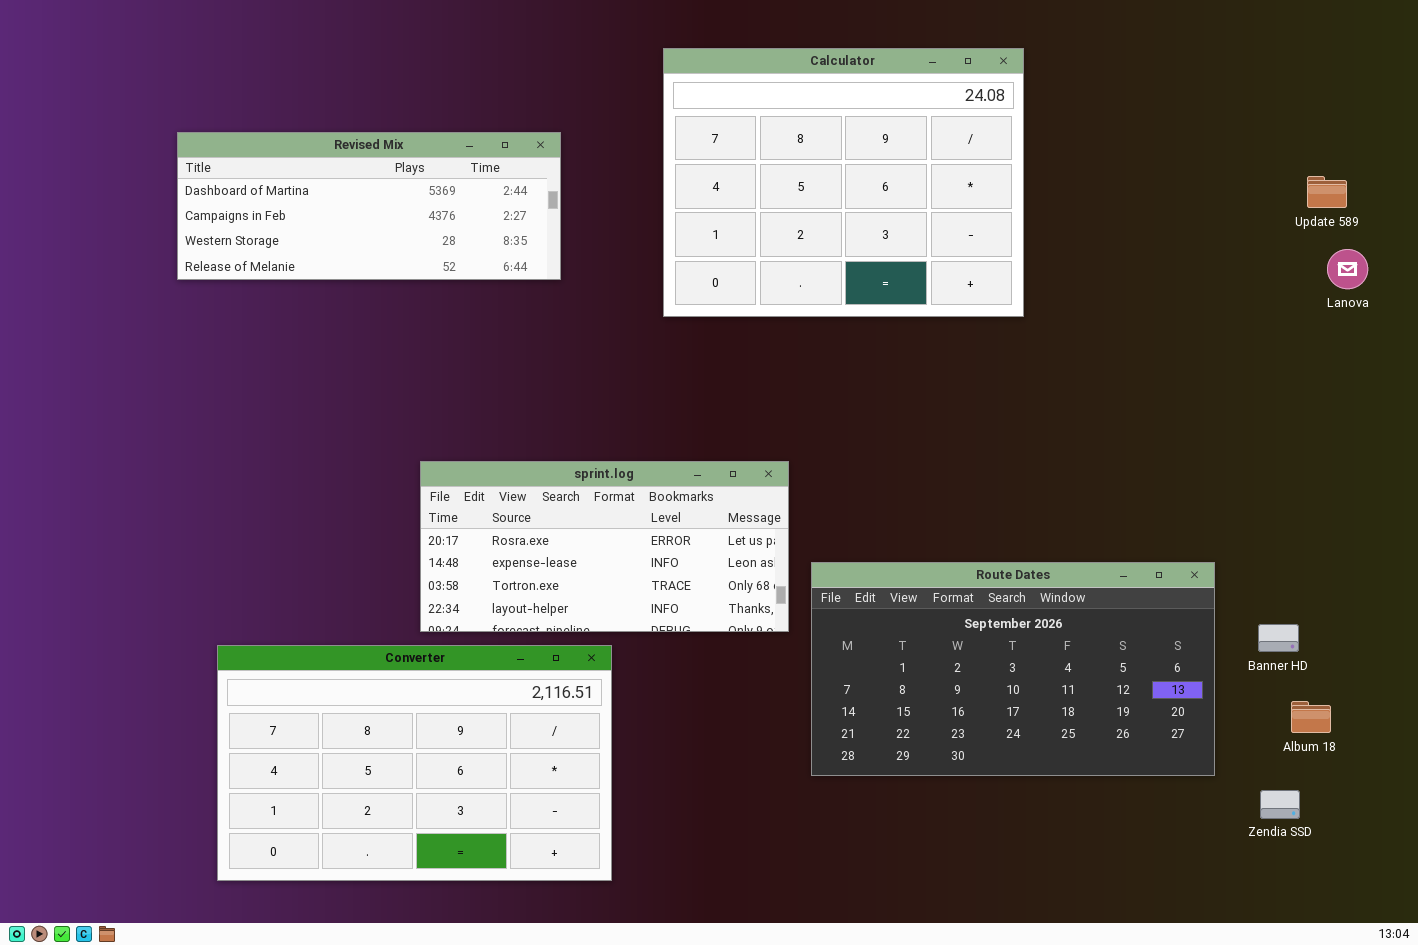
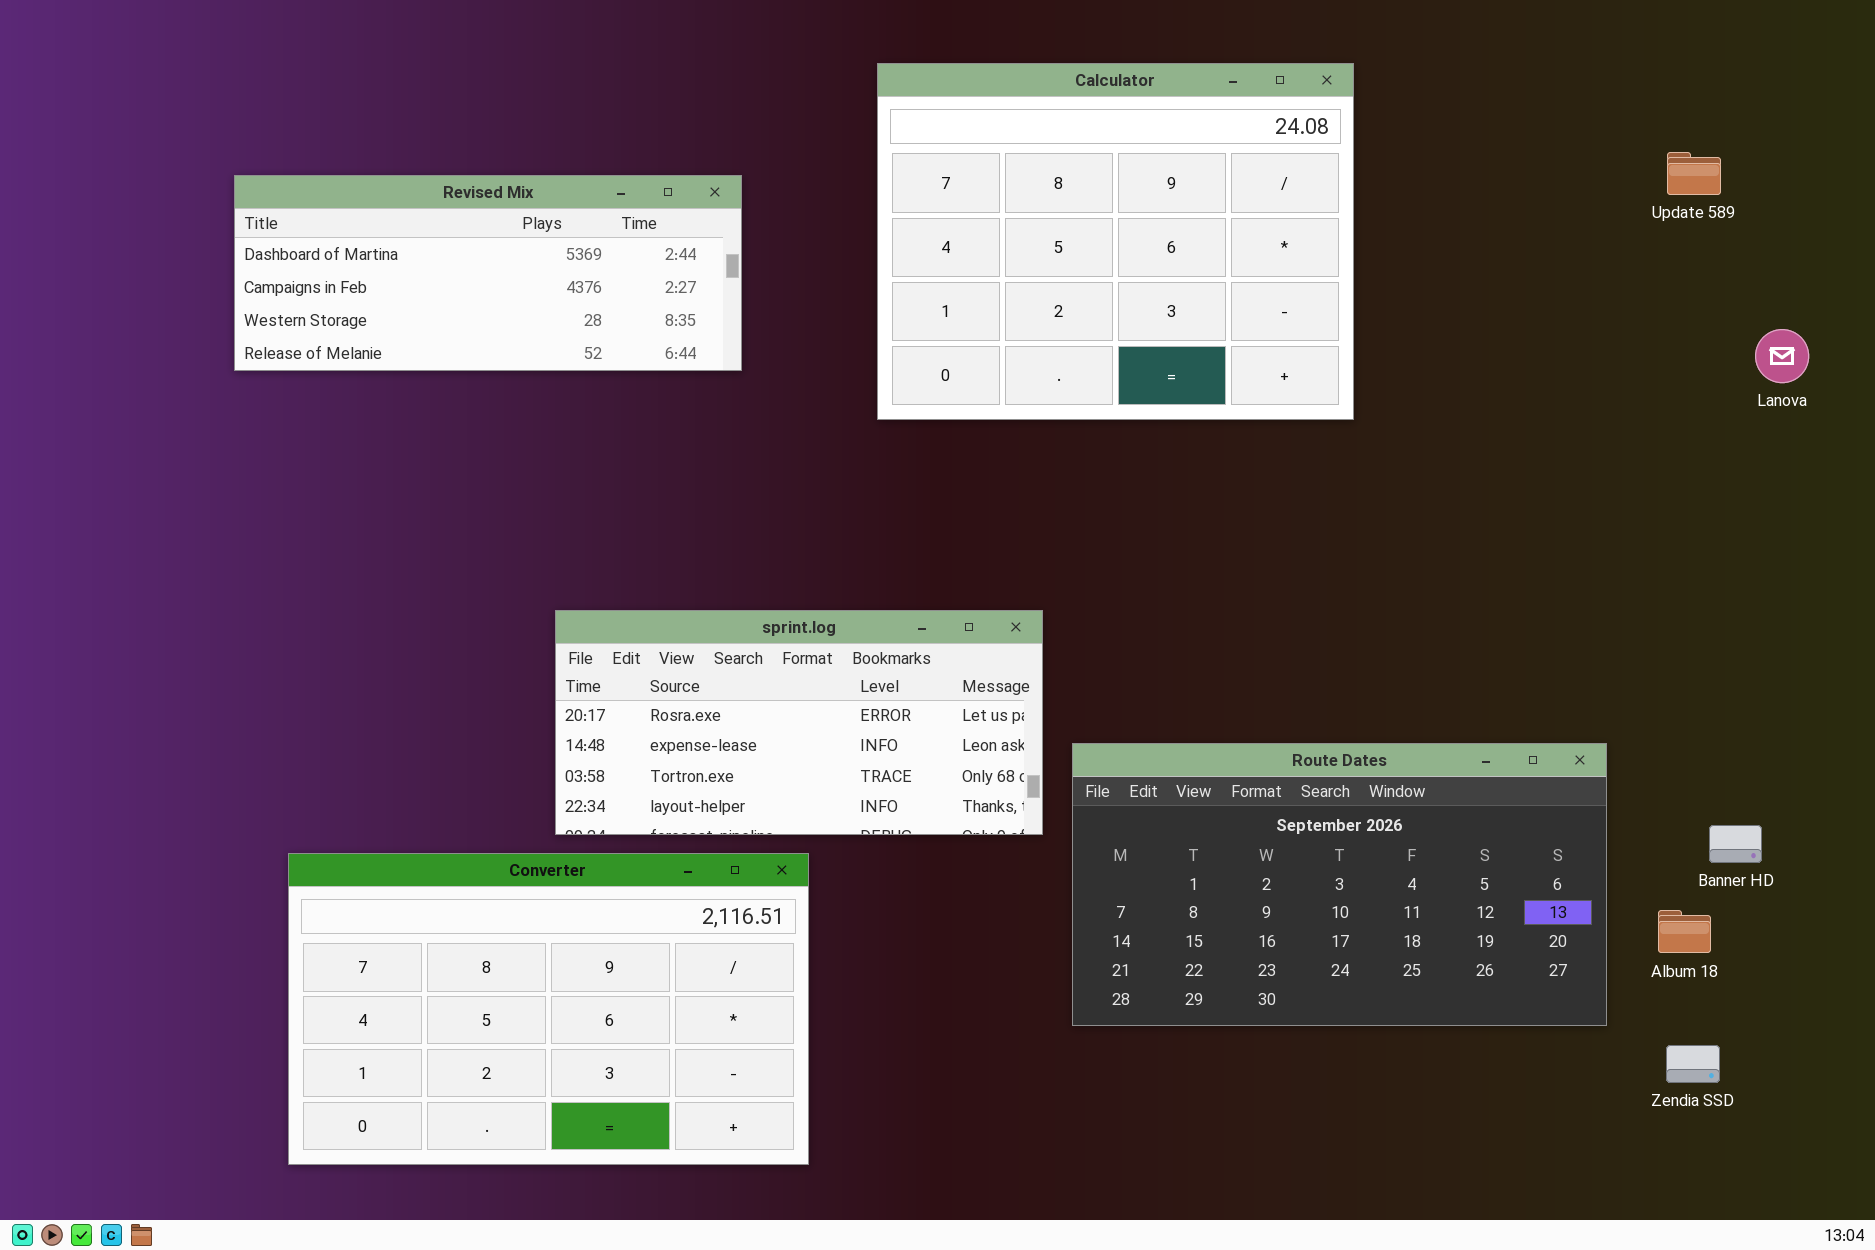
Update 589: [1307,176,1347,208] -> [1667,152,1721,195], moved
Banner HD: [1258,624,1299,652] -> [1709,825,1762,863], moved
Album 18: [1291,701,1331,733] -> [1658,910,1711,953], moved

